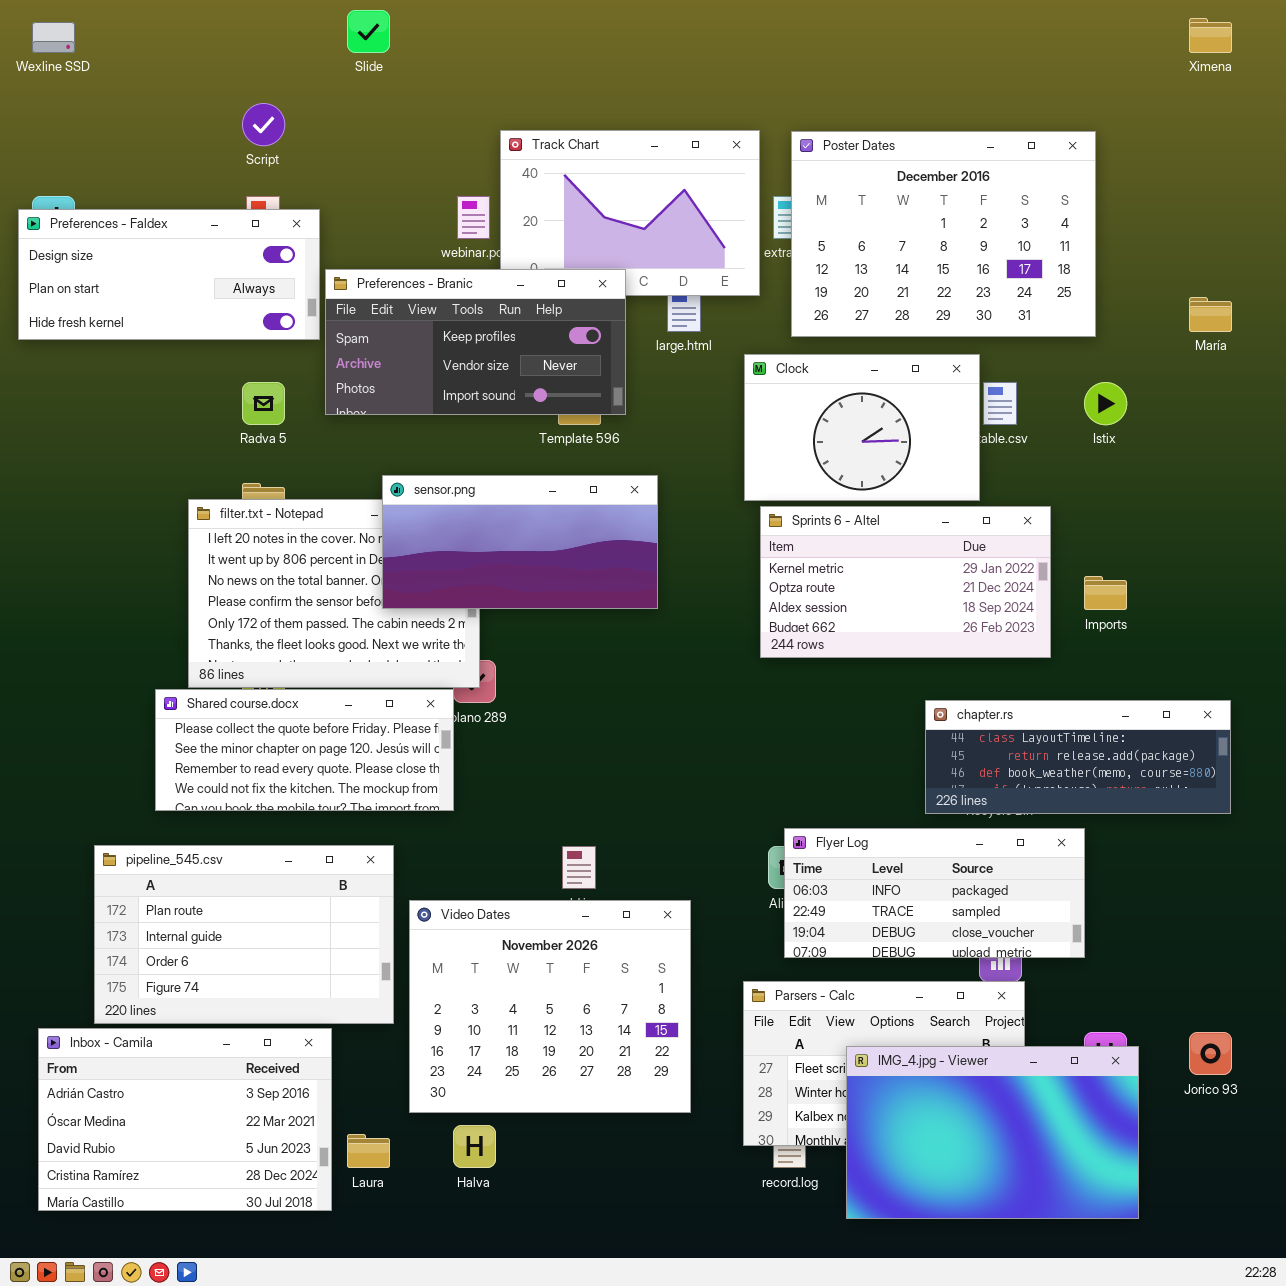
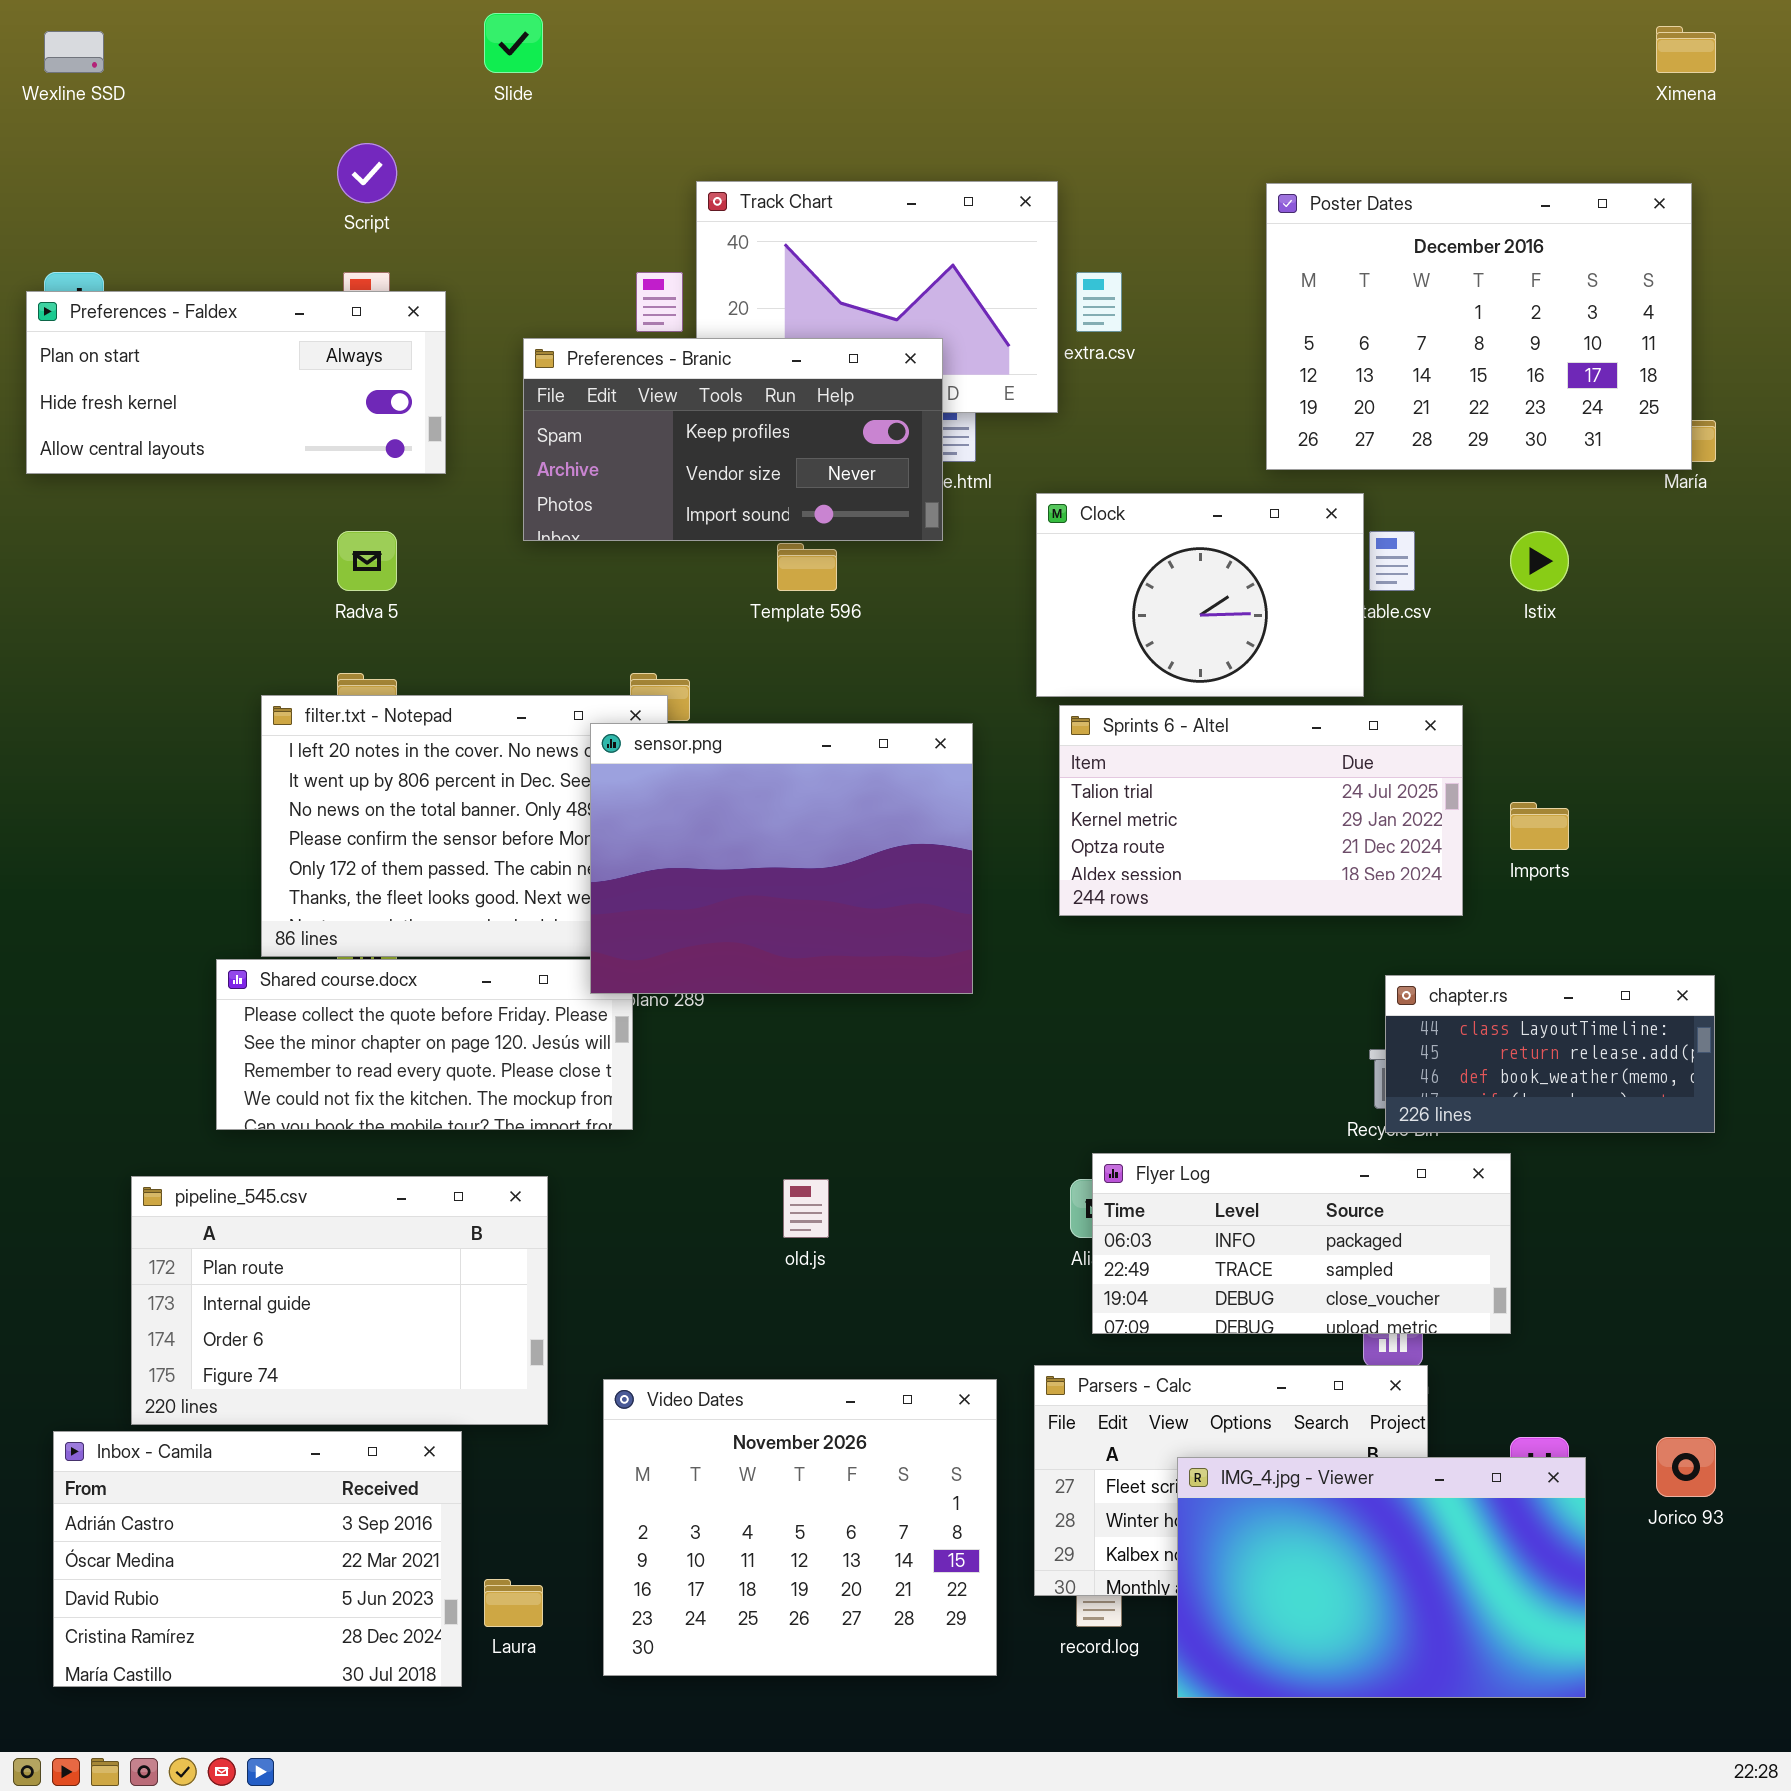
Poster Dates: [791,131,1096,337] -> [1266,183,1692,470], moved
Preferences - Faldex: [18,209,320,340] -> [26,291,446,474], scrolled down 1 row
Preferences - Branic: [325,269,626,415] -> [523,338,943,541], moved
sensor.png: [382,475,658,609] -> [590,723,973,994], moved, resized
Sprints 6 - Altel: [760,506,1051,658] -> [1059,705,1463,916], scrolled up 1 row
chapter.rs: [925,700,1231,814] -> [1385,975,1715,1133], resized
Video Dates: [409,900,691,1113] -> [603,1379,997,1676], moved

